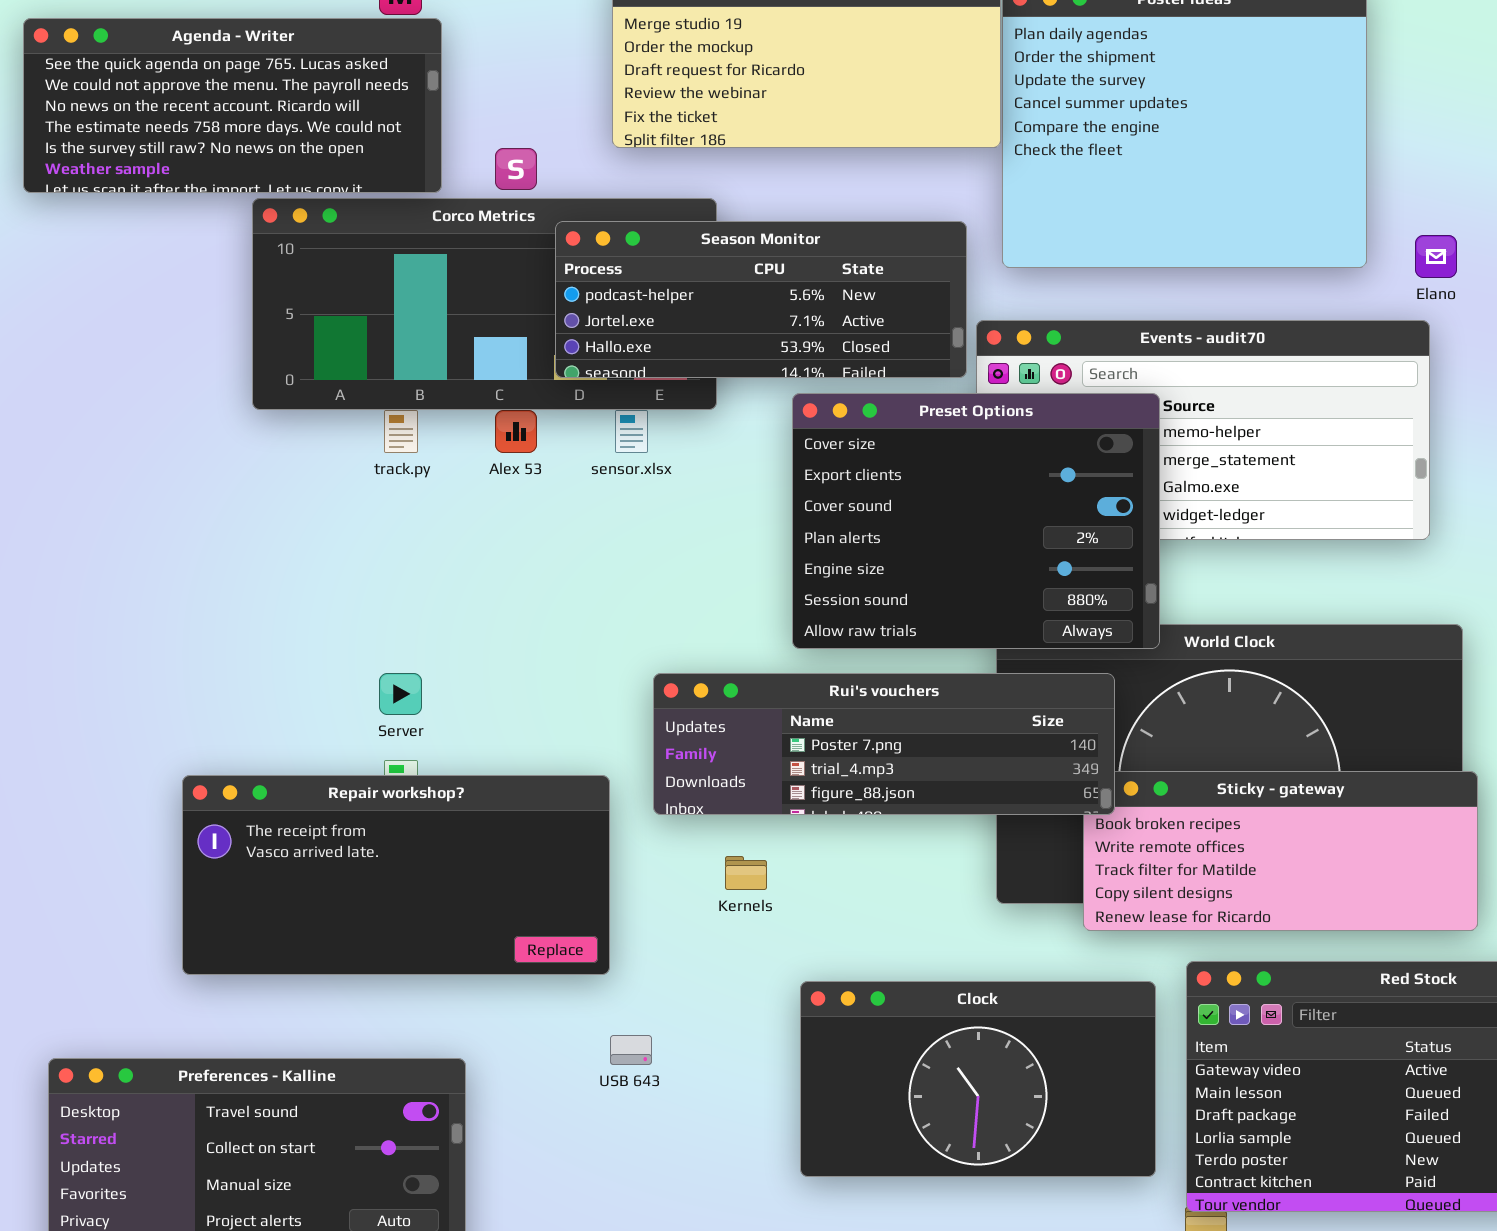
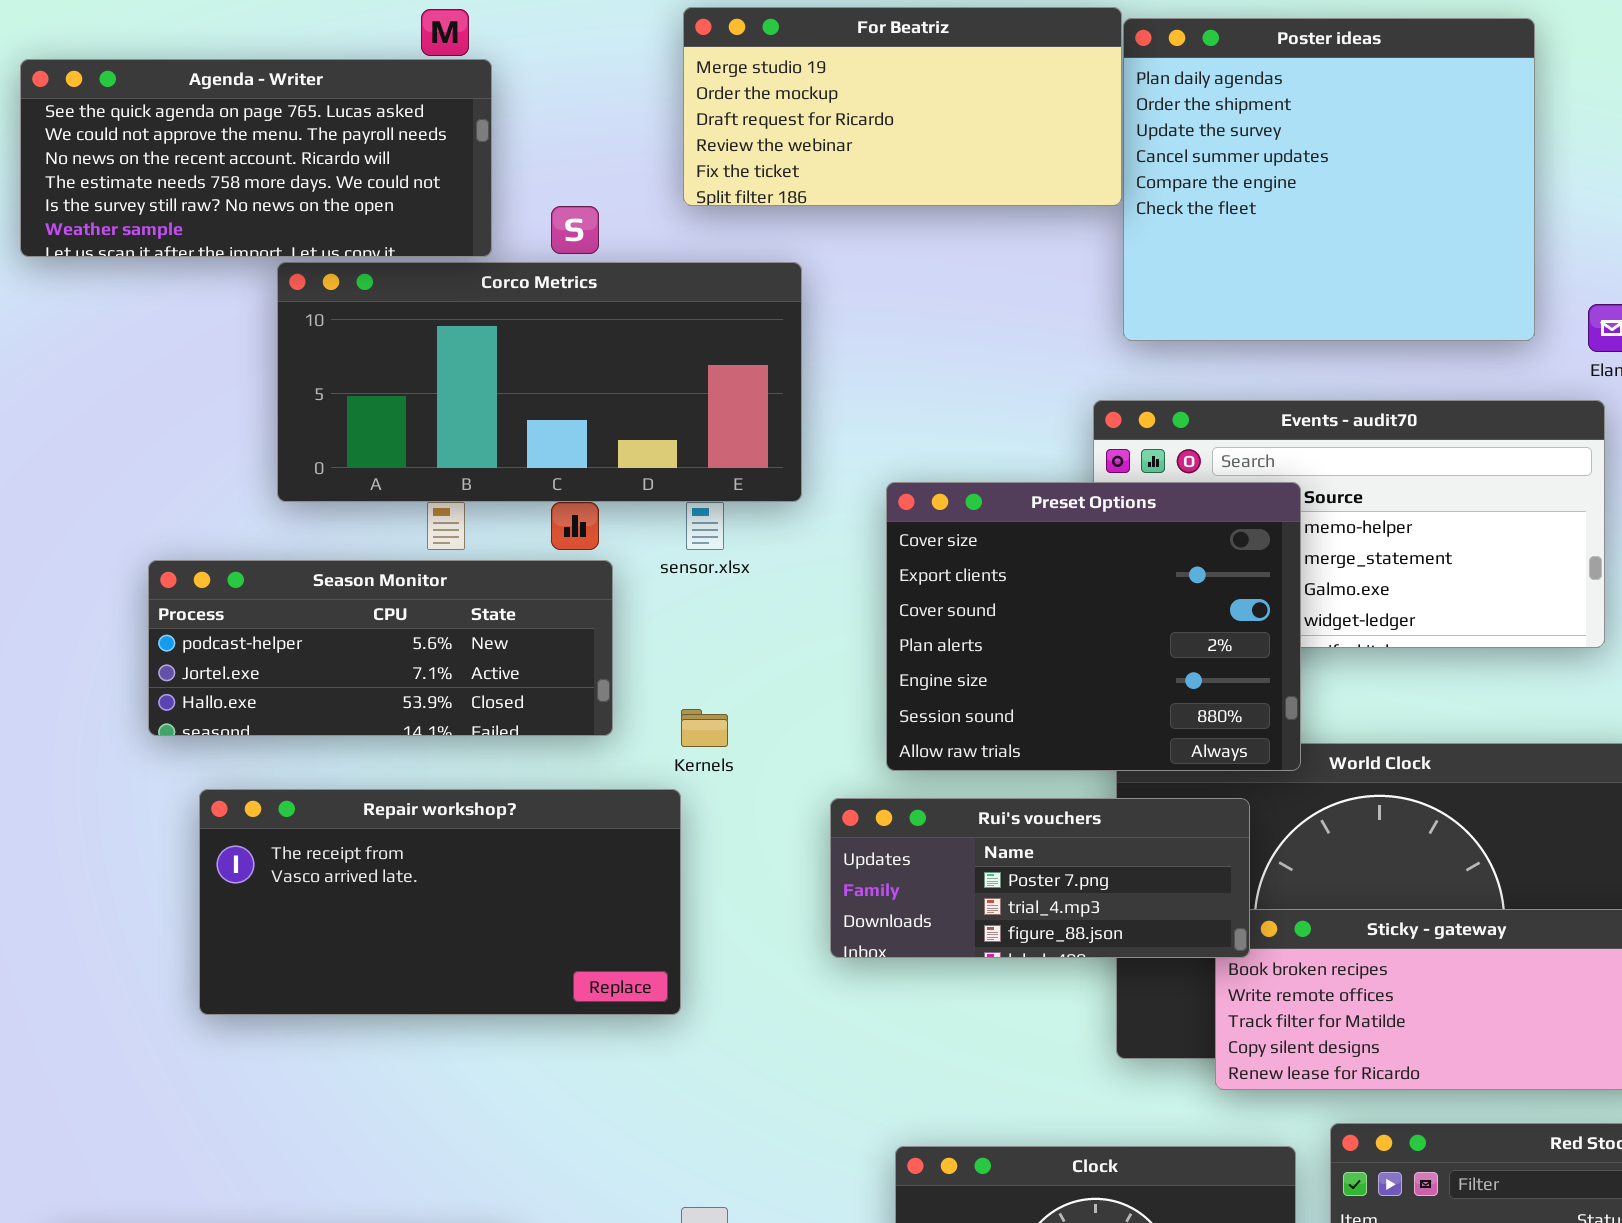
Season Monitor: [555,221,967,378] -> [148,560,613,736], moved
Rui's vouchers: [653,673,1115,815] -> [830,798,1250,958], resized
Repair workshop?: [182,775,610,975] -> [199,789,681,1015], moved
Kernels: [725,856,767,890] -> [681,709,728,747], moved

